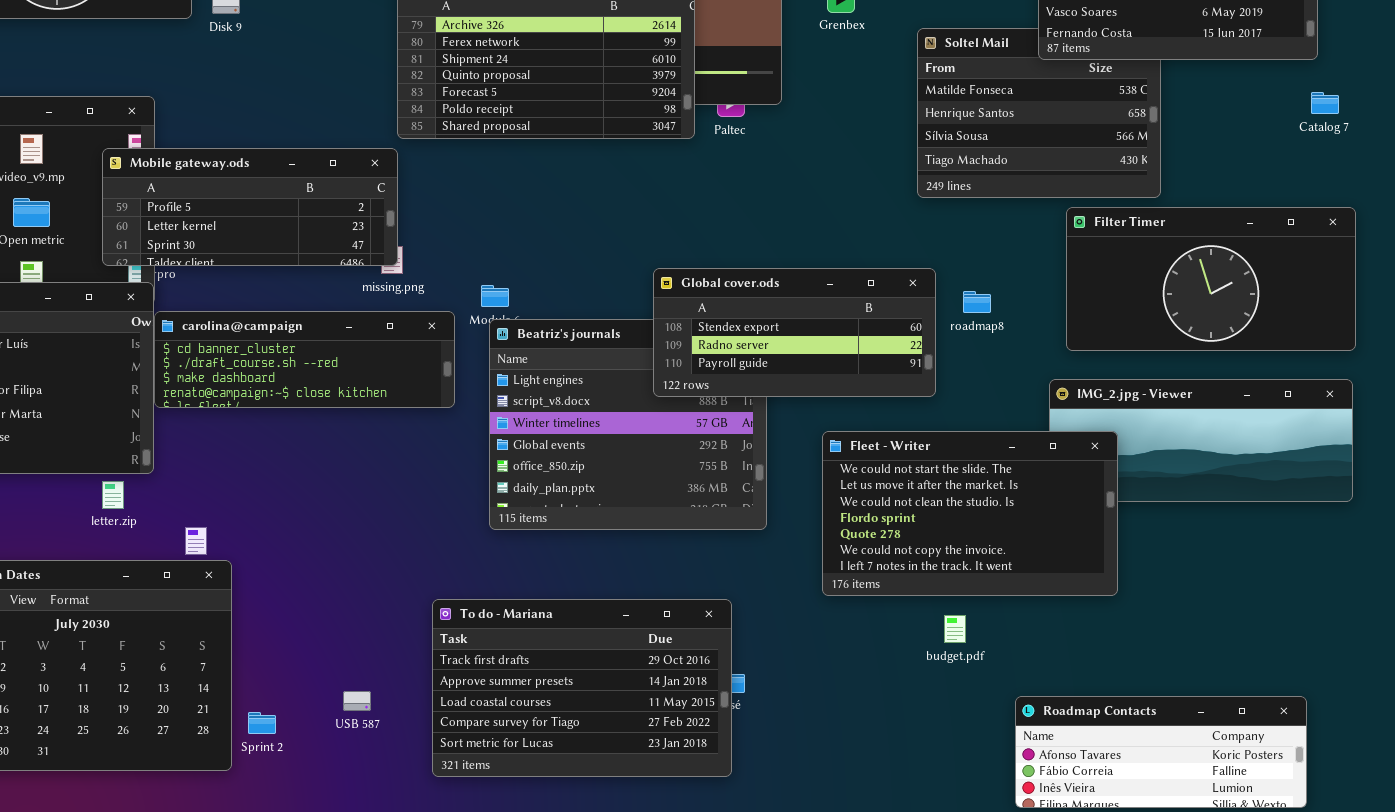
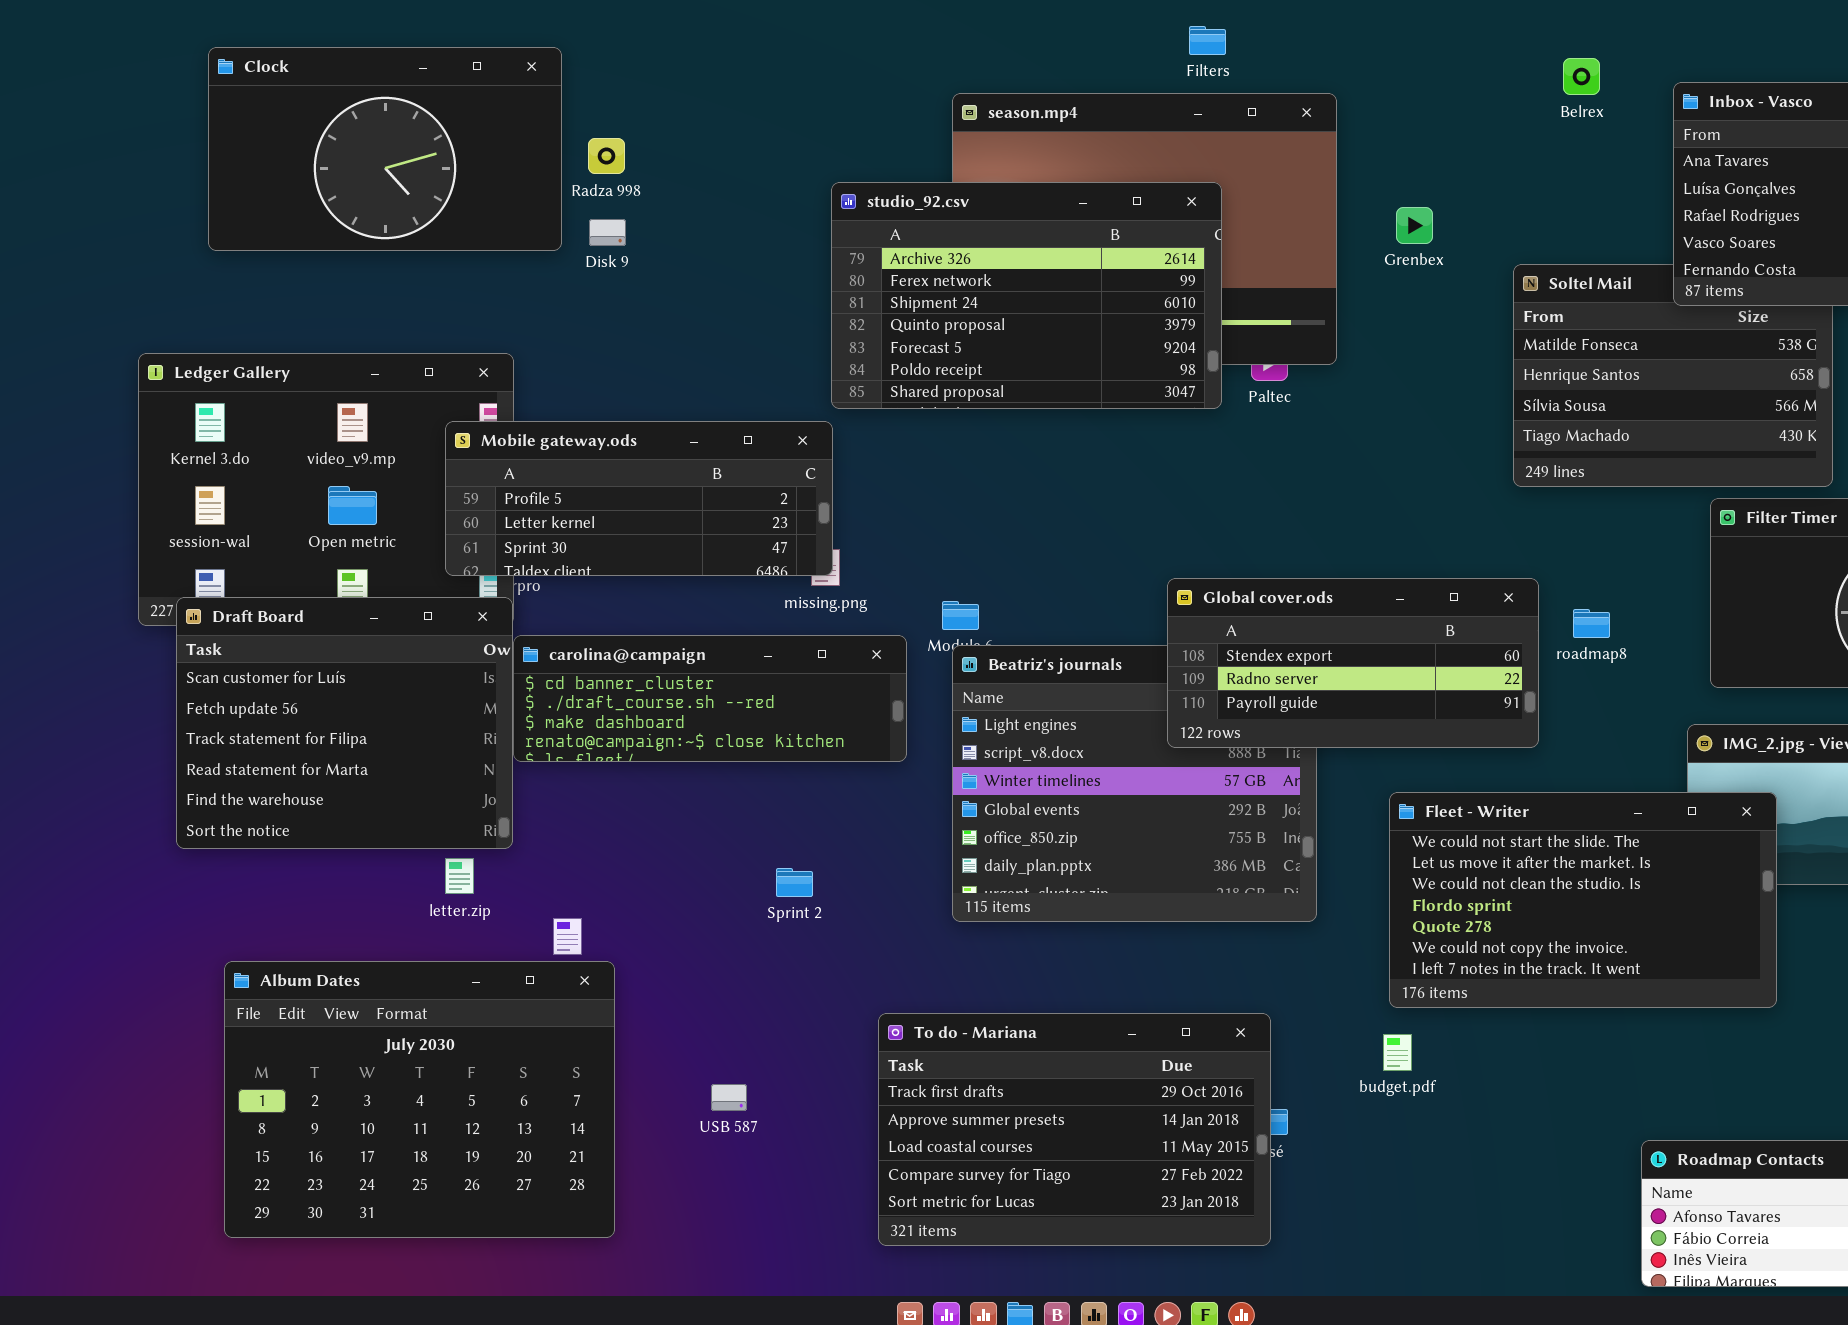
budget.pdf: [944,615,966,643] -> [1383,1034,1412,1071], moved
USB 587: [343,691,371,711] -> [711,1084,747,1111], moved
Sprint 2: [248,712,276,734] -> [776,868,813,897], moved

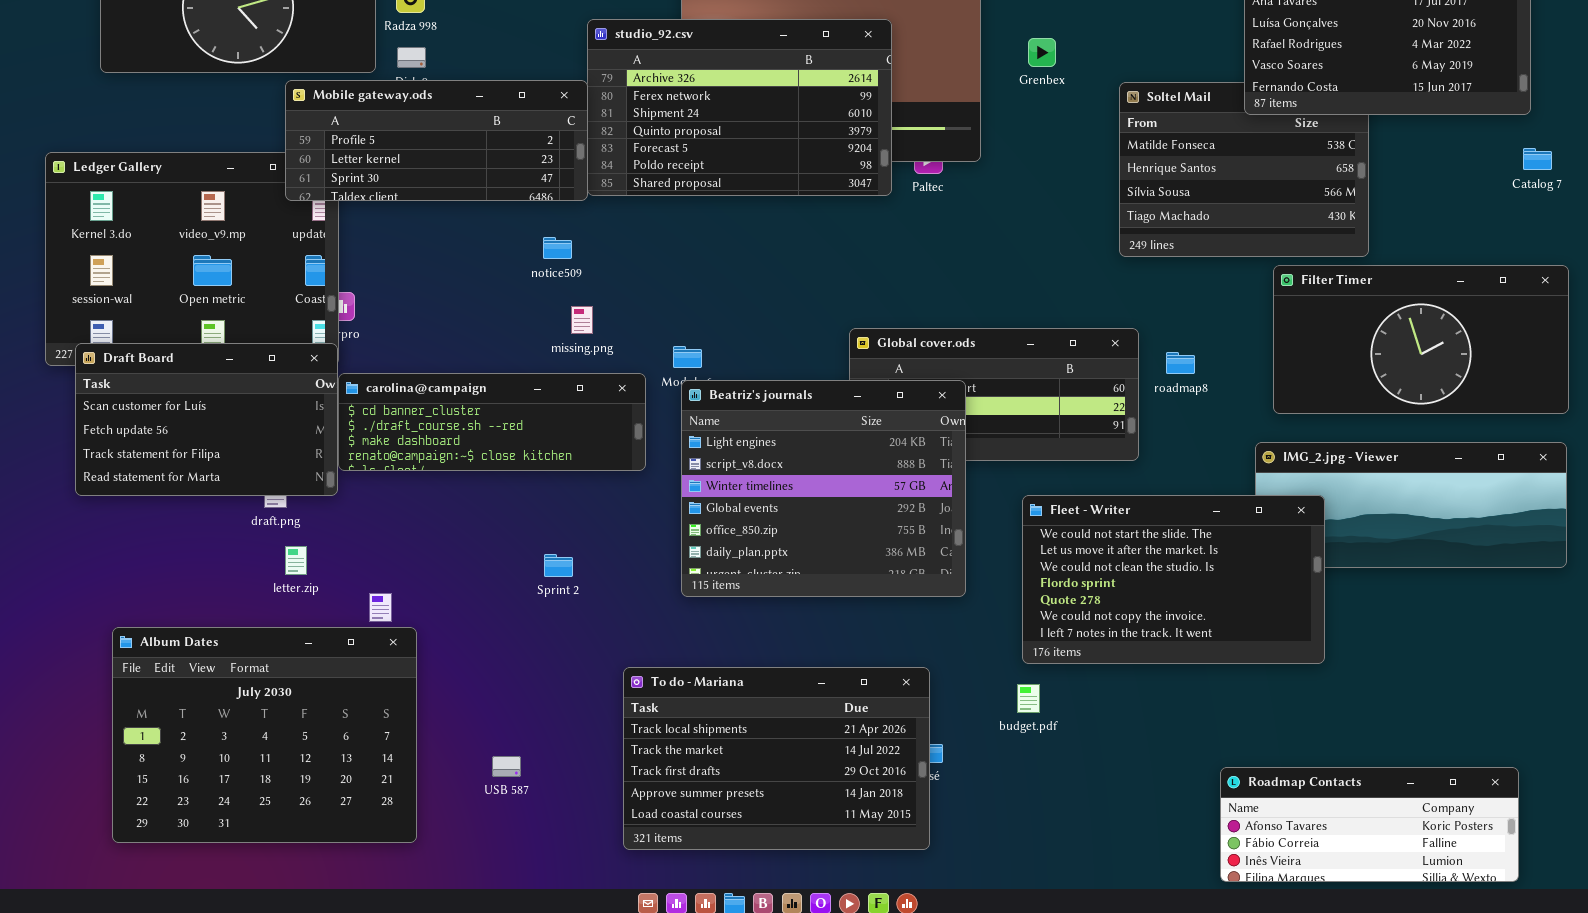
Mobile gateway.ods: [445,421,833,576] -> [285,80,588,201], moved
Draft Board: [176,597,513,849] -> [75,343,338,496], resized
Beatriz's journals: [952,645,1317,922] -> [681,380,966,597], raised
To do - Mariana: [878,1013,1271,1246] -> [623,667,930,850], scrolled up 2 rows
USB 587: [711,1084,747,1111] -> [492,756,521,777], moved

